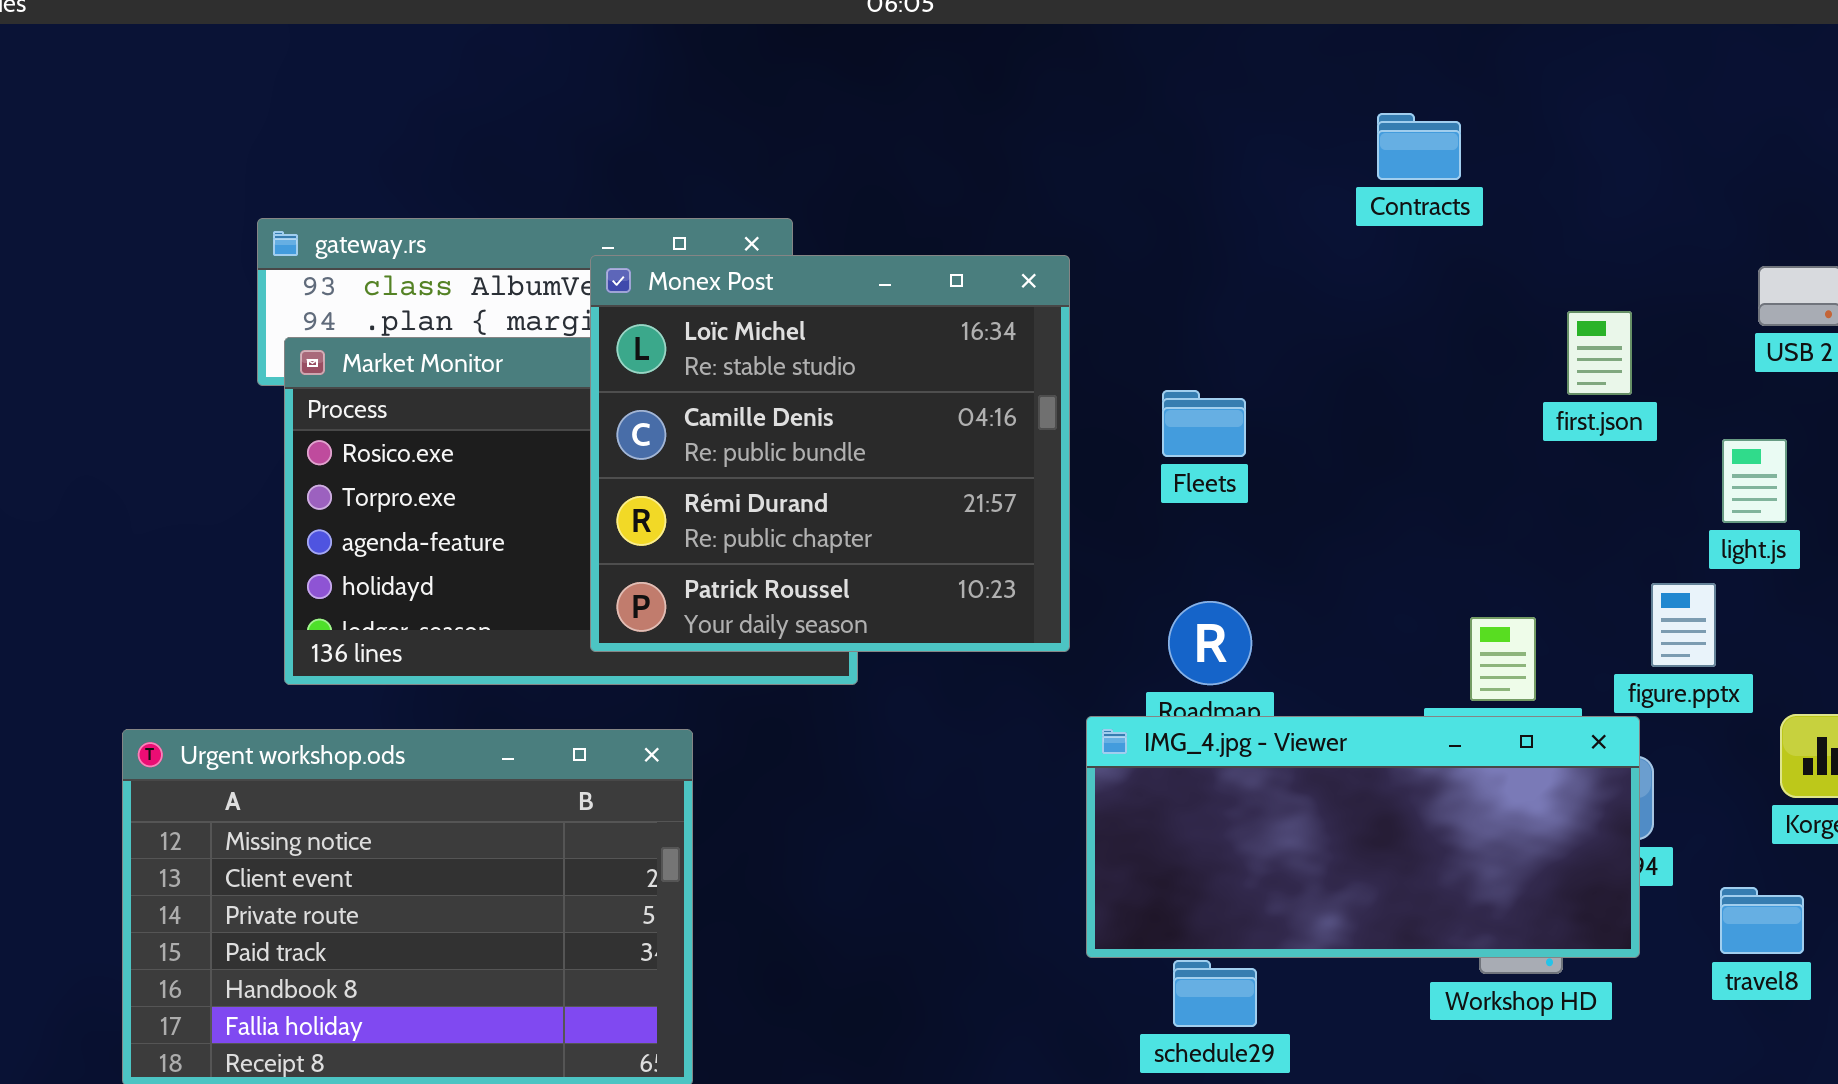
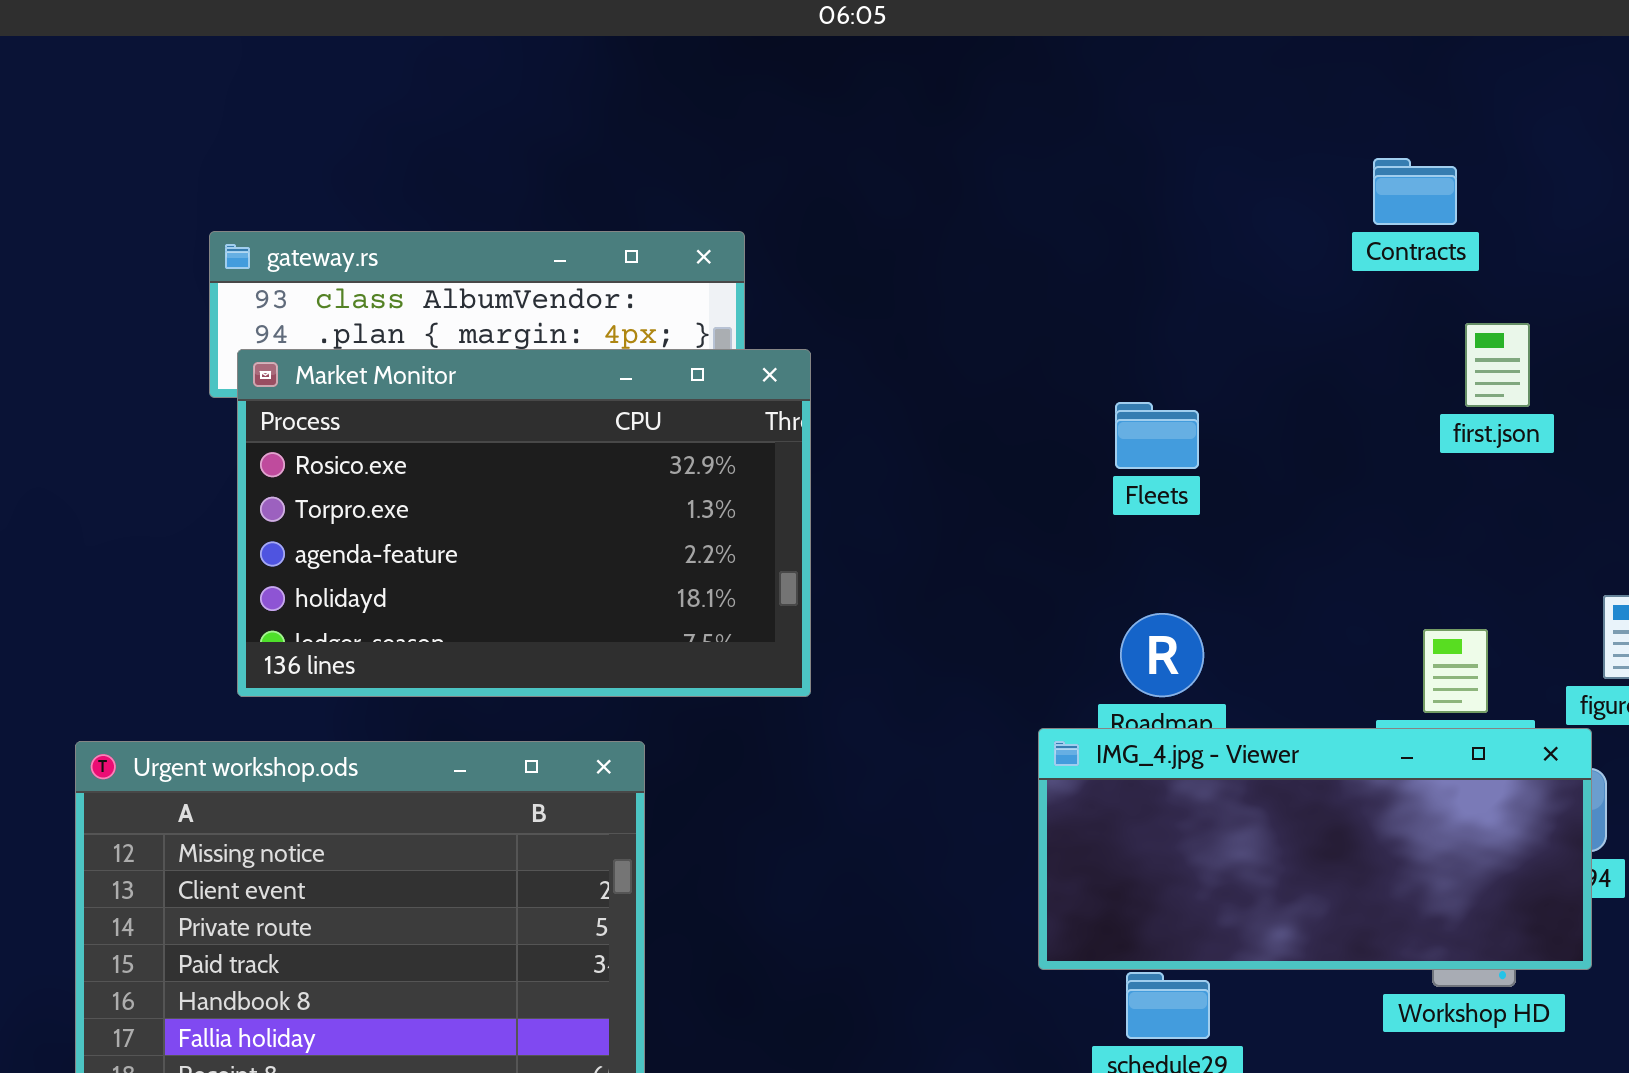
Contracts: [1377,113,1461,180] -> [1373,158,1457,225], moved
Monex Post: [590,255,1070,652] -> none, closed
first.json: [1567,311,1632,395] -> [1465,323,1530,407], moved

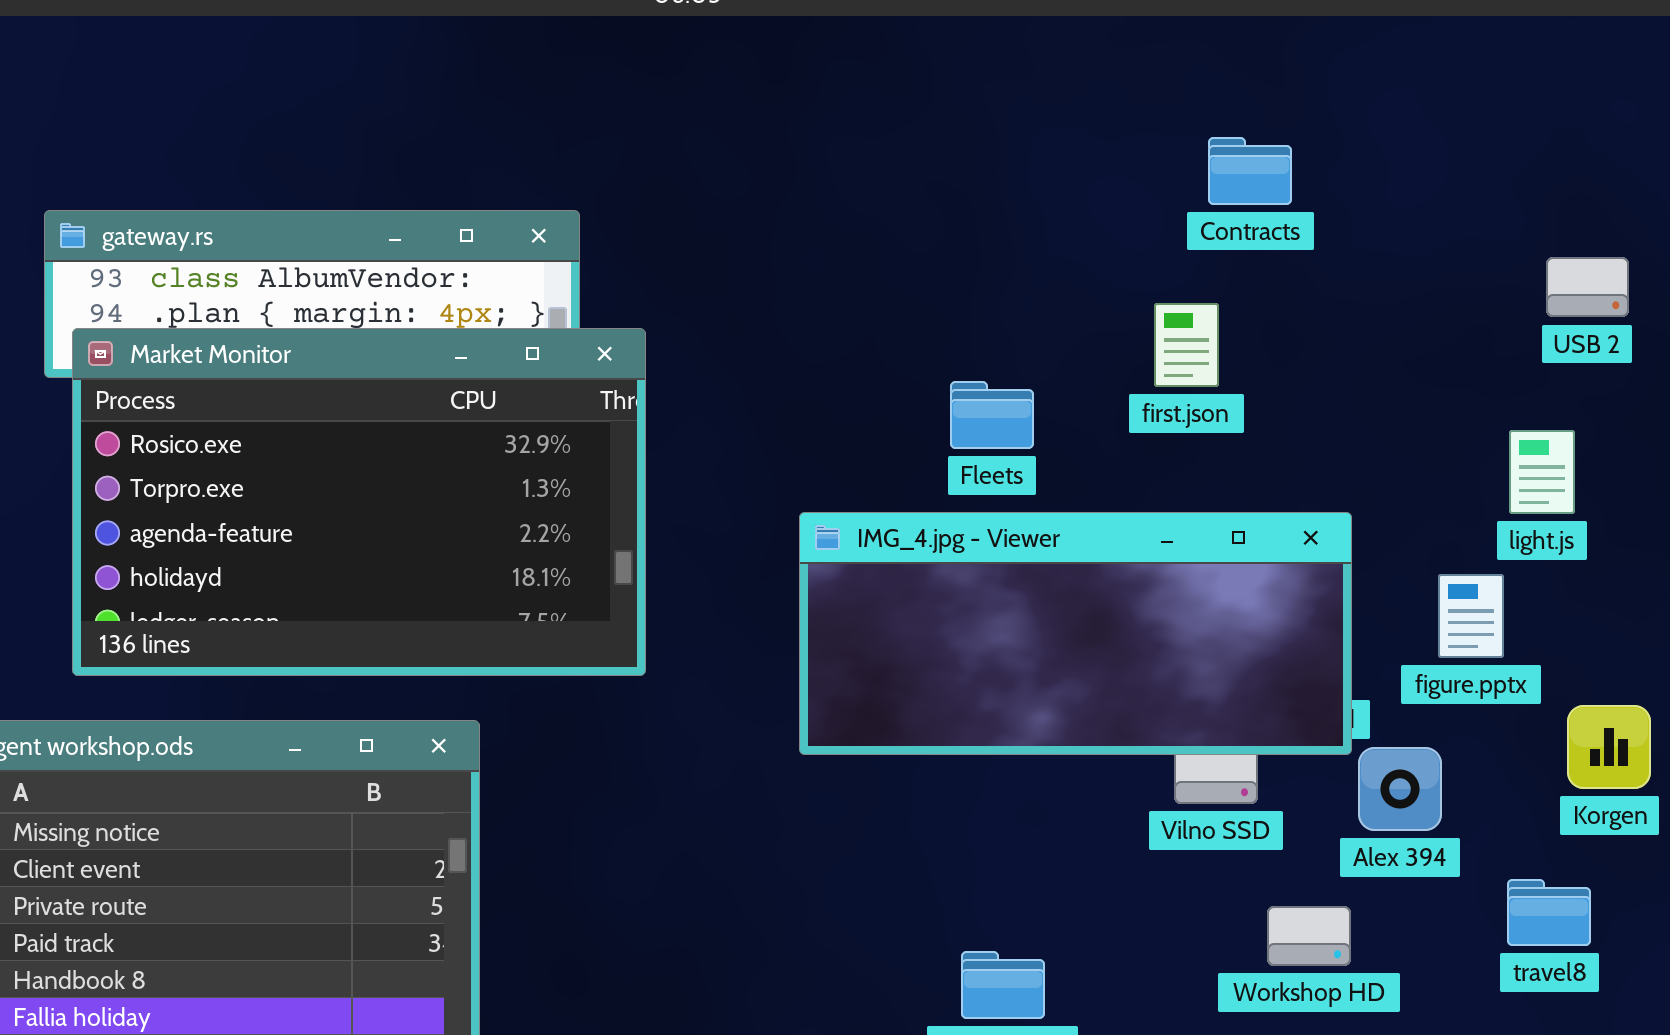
first.json: [1465,323,1530,407] -> [1154,303,1219,387], moved
IMG_4.jpg - Viewer: [1038,728,1592,970] -> [799,512,1352,755], moved

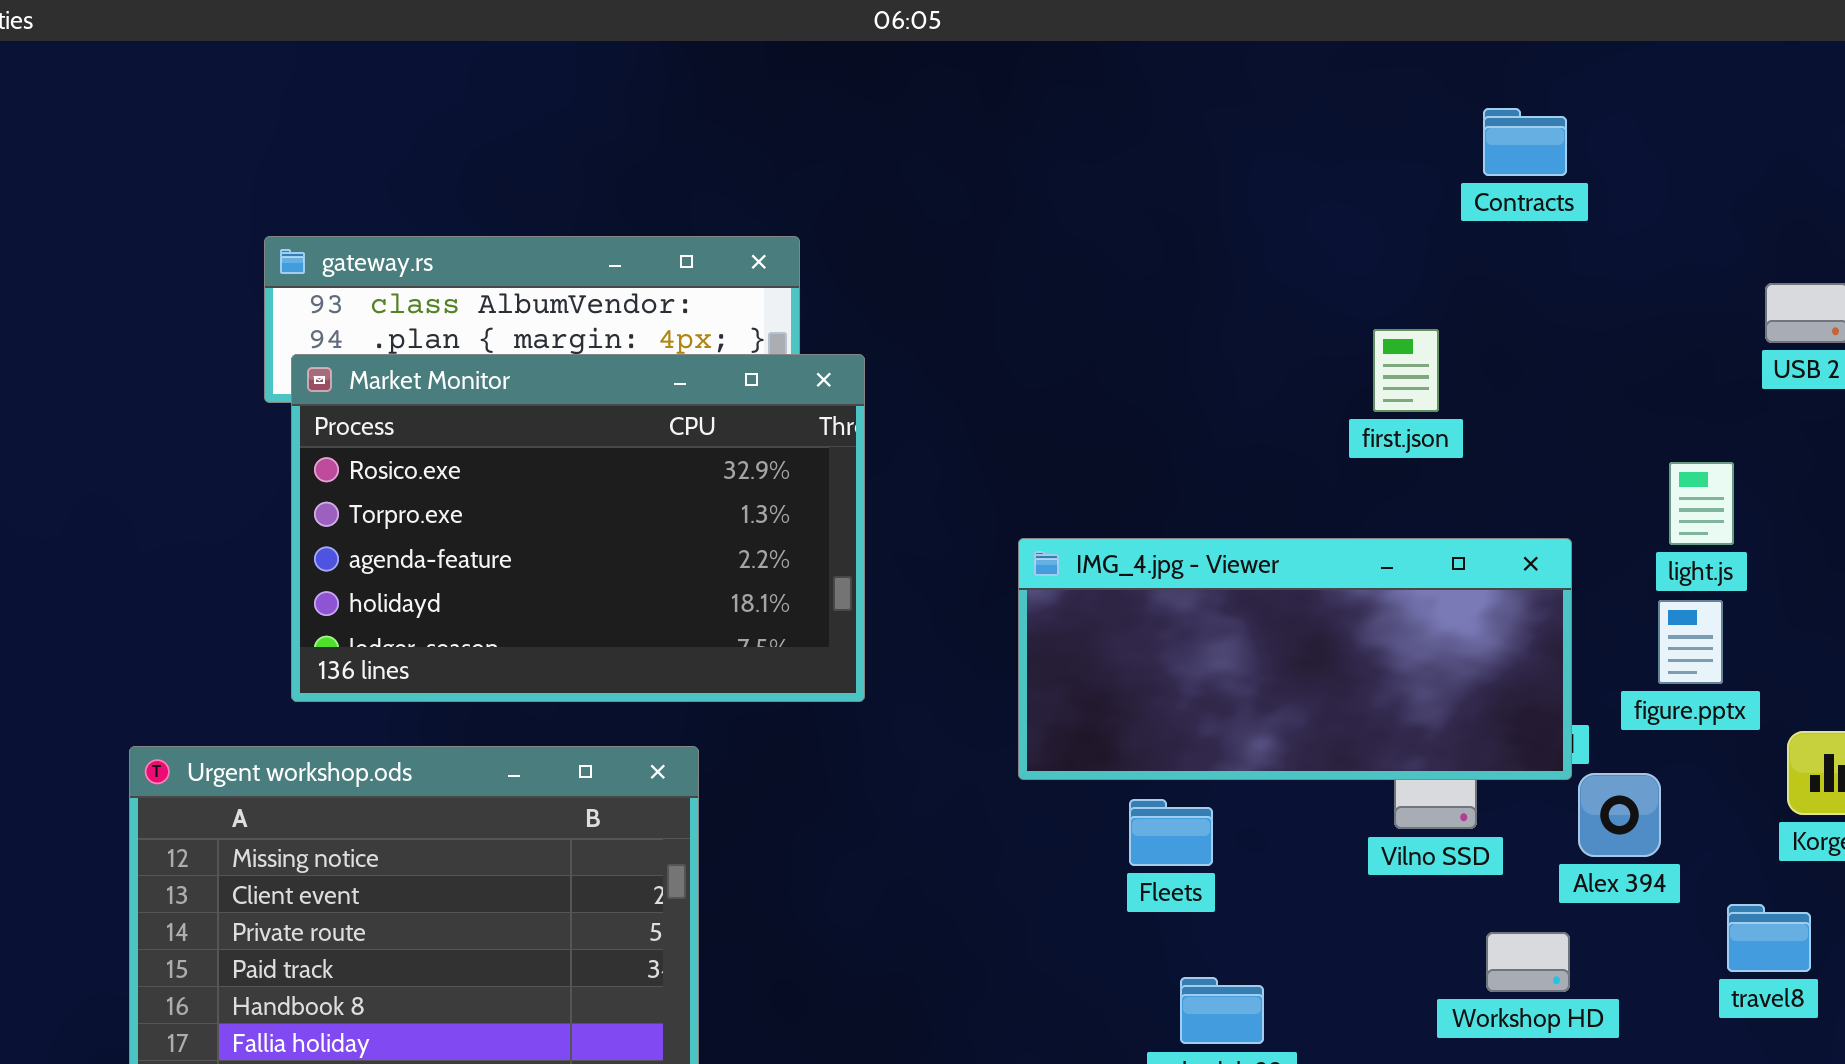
Contracts: [1208,137,1292,205] -> [1483,108,1567,176], moved
Fleets: [950,381,1034,449] -> [1129,799,1213,866], moved
light.js: [1509,430,1575,514] -> [1669,462,1734,545], moved

